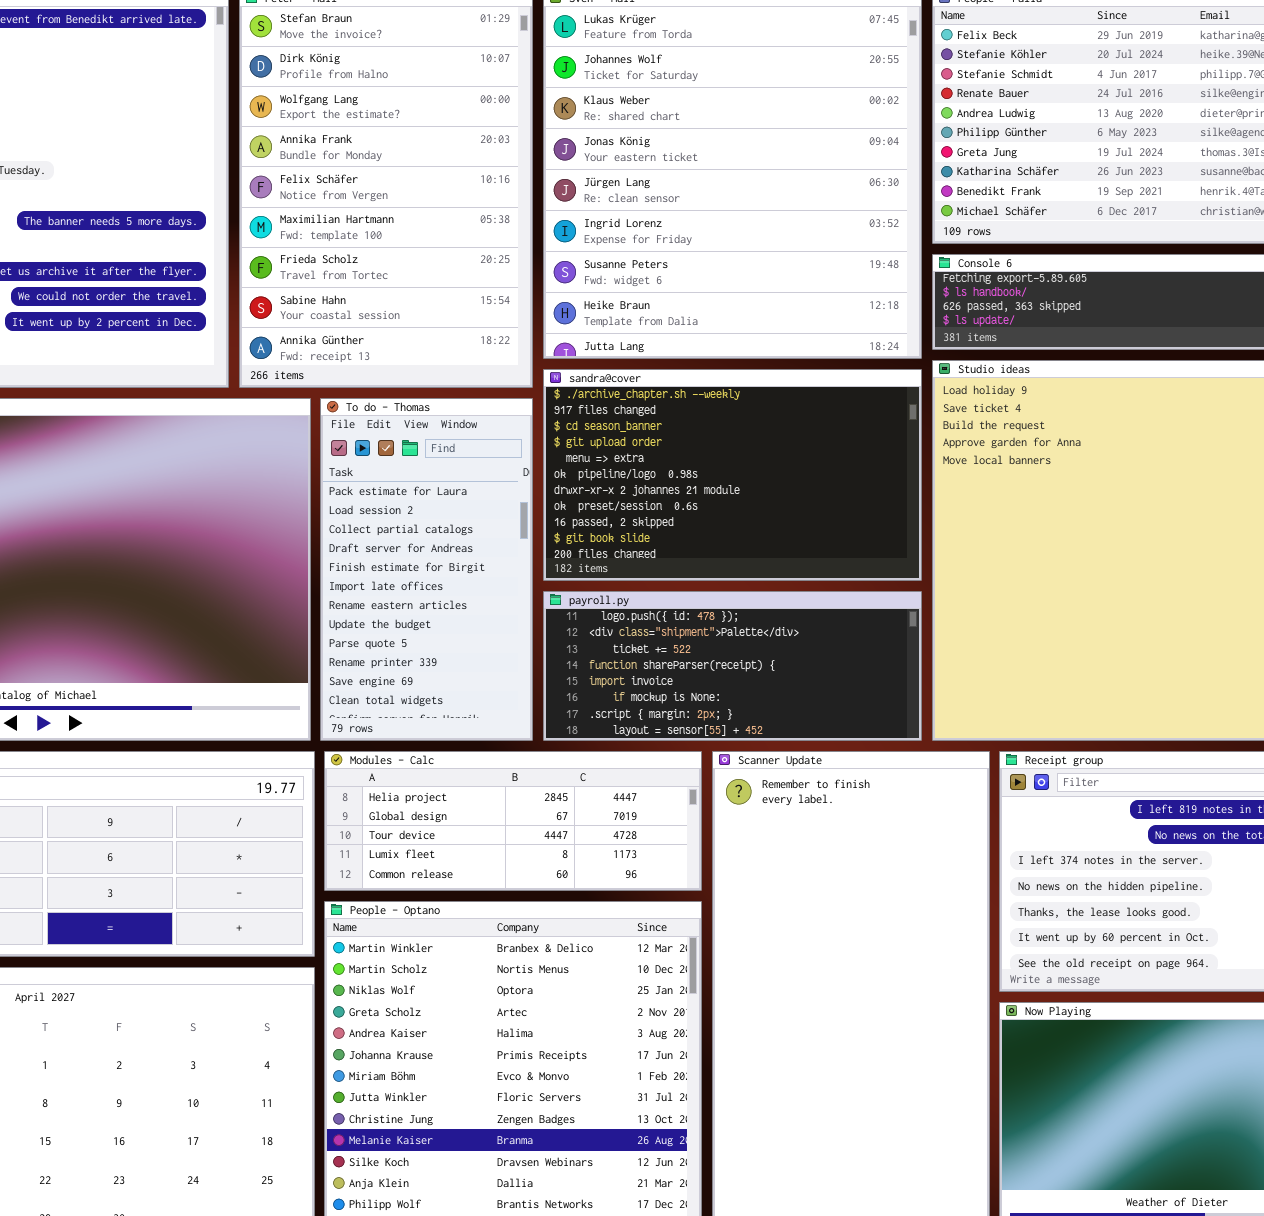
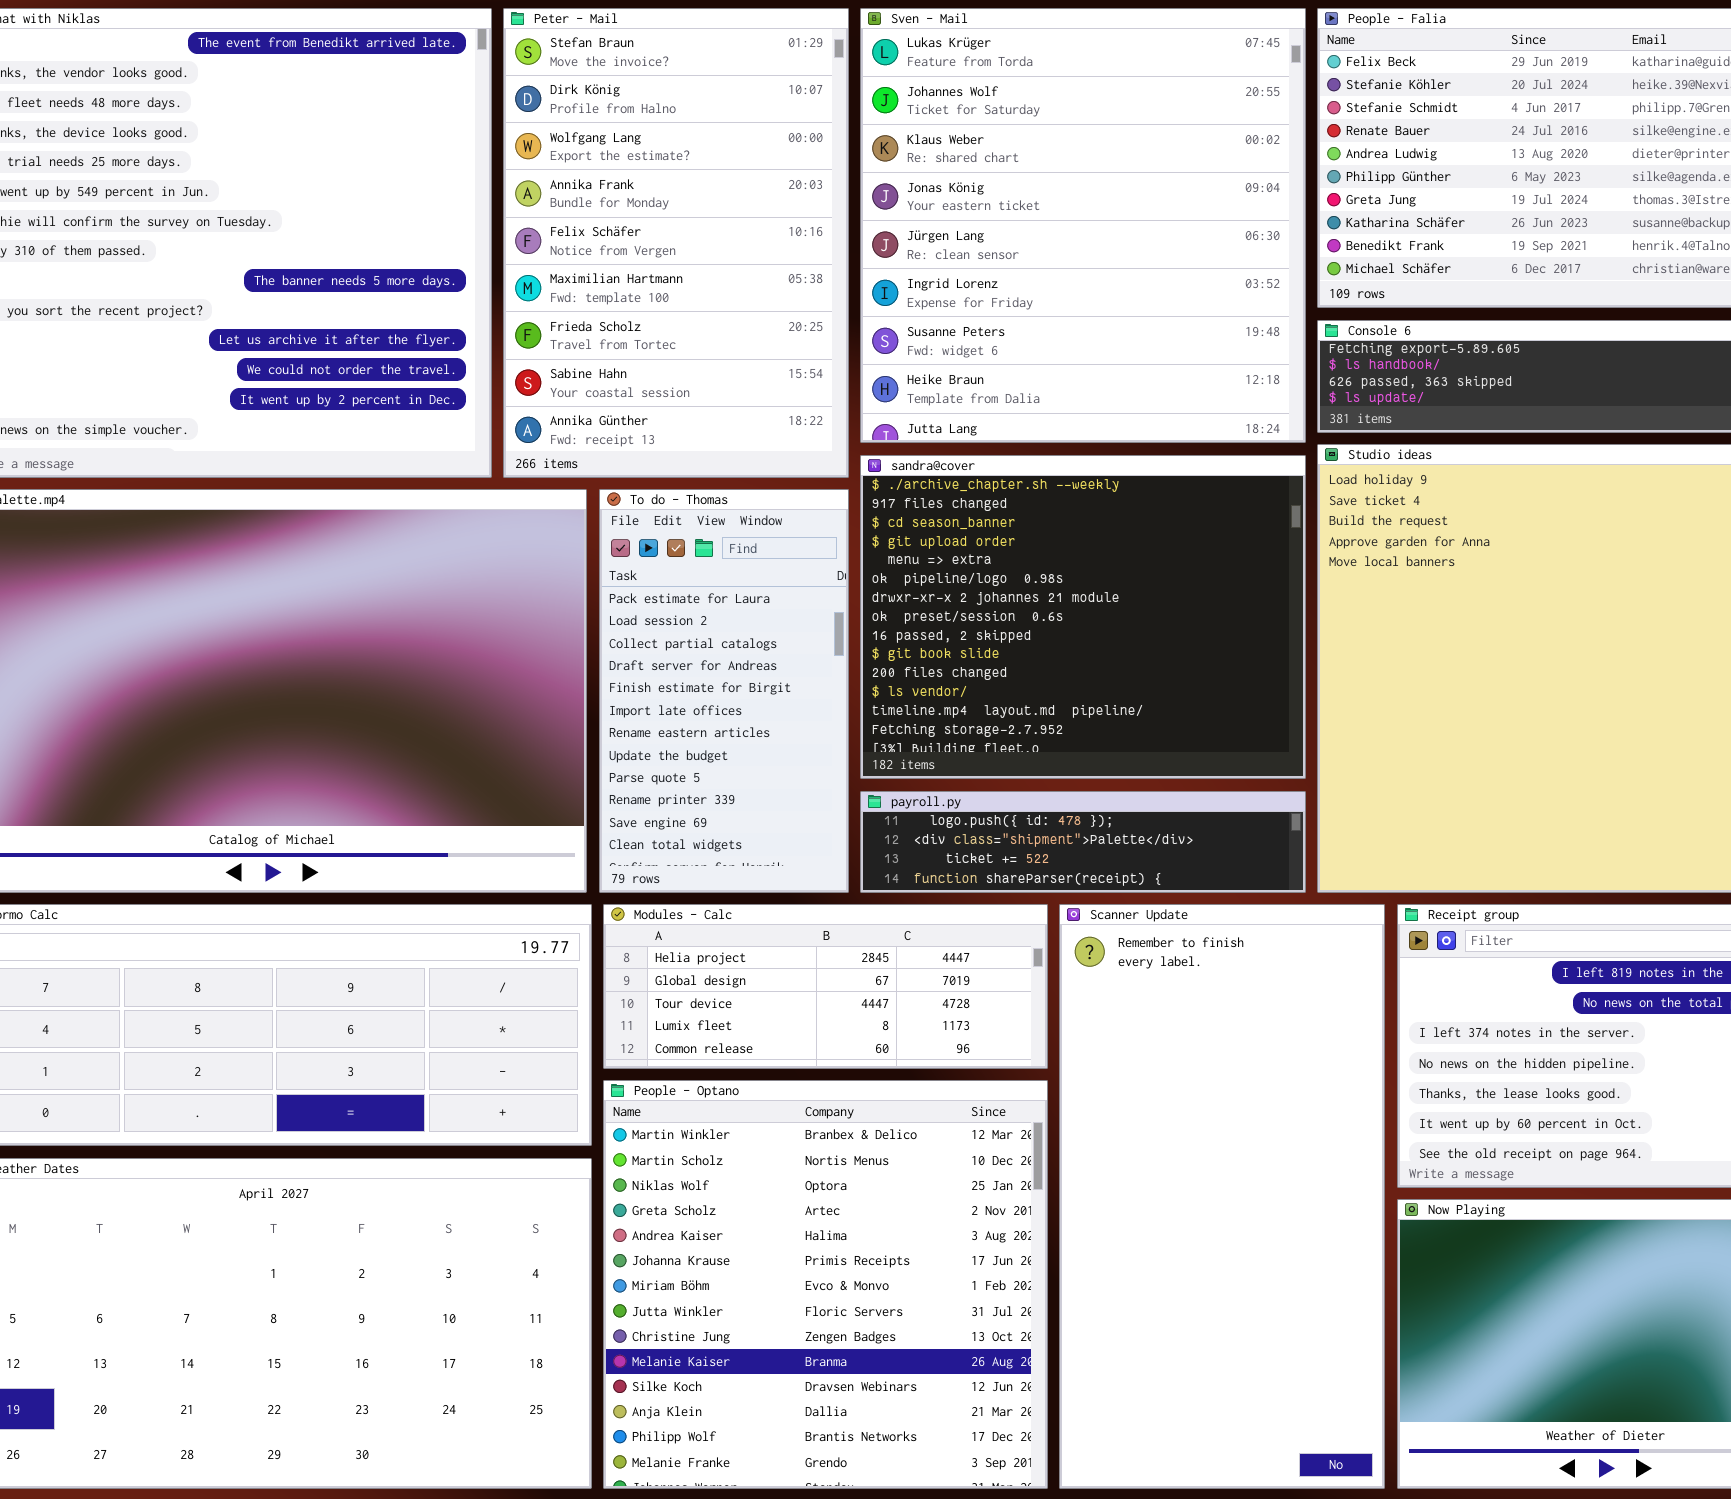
sandra@cover: [543,369,922,581] -> [860,455,1306,779], resized
payroll.py: [543,591,922,741] -> [860,791,1306,893], resized

